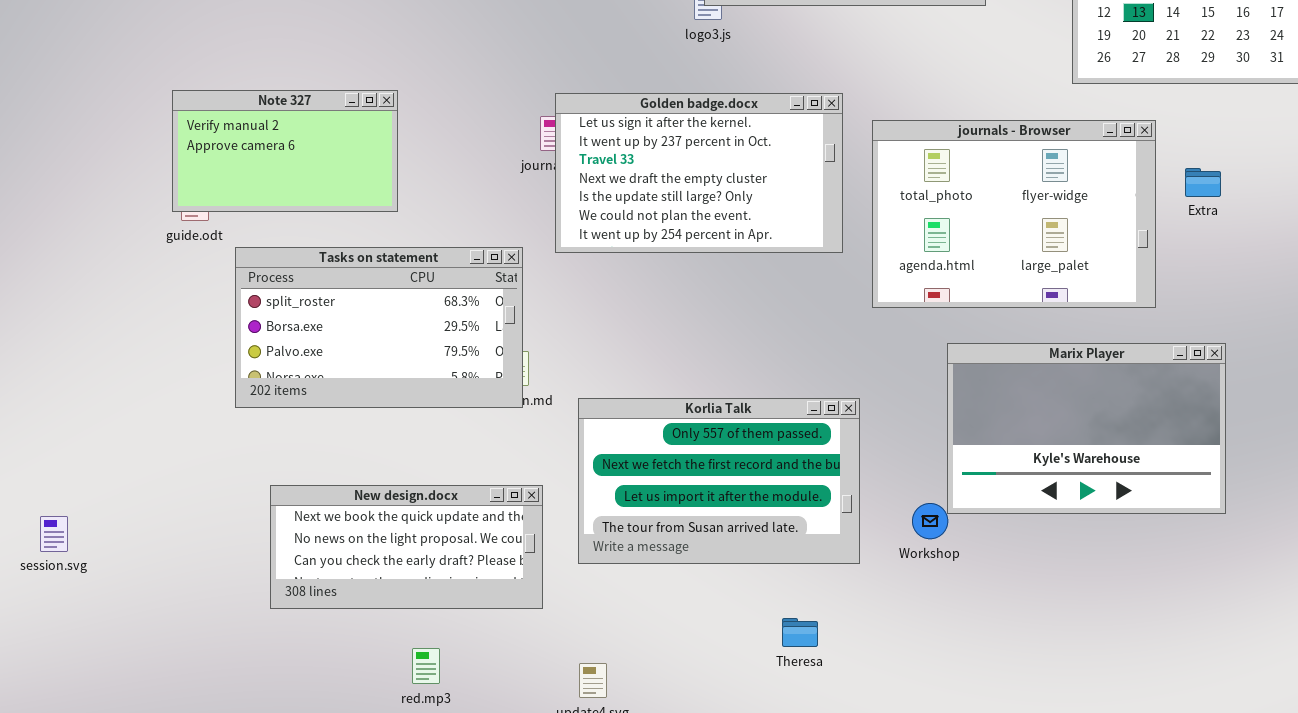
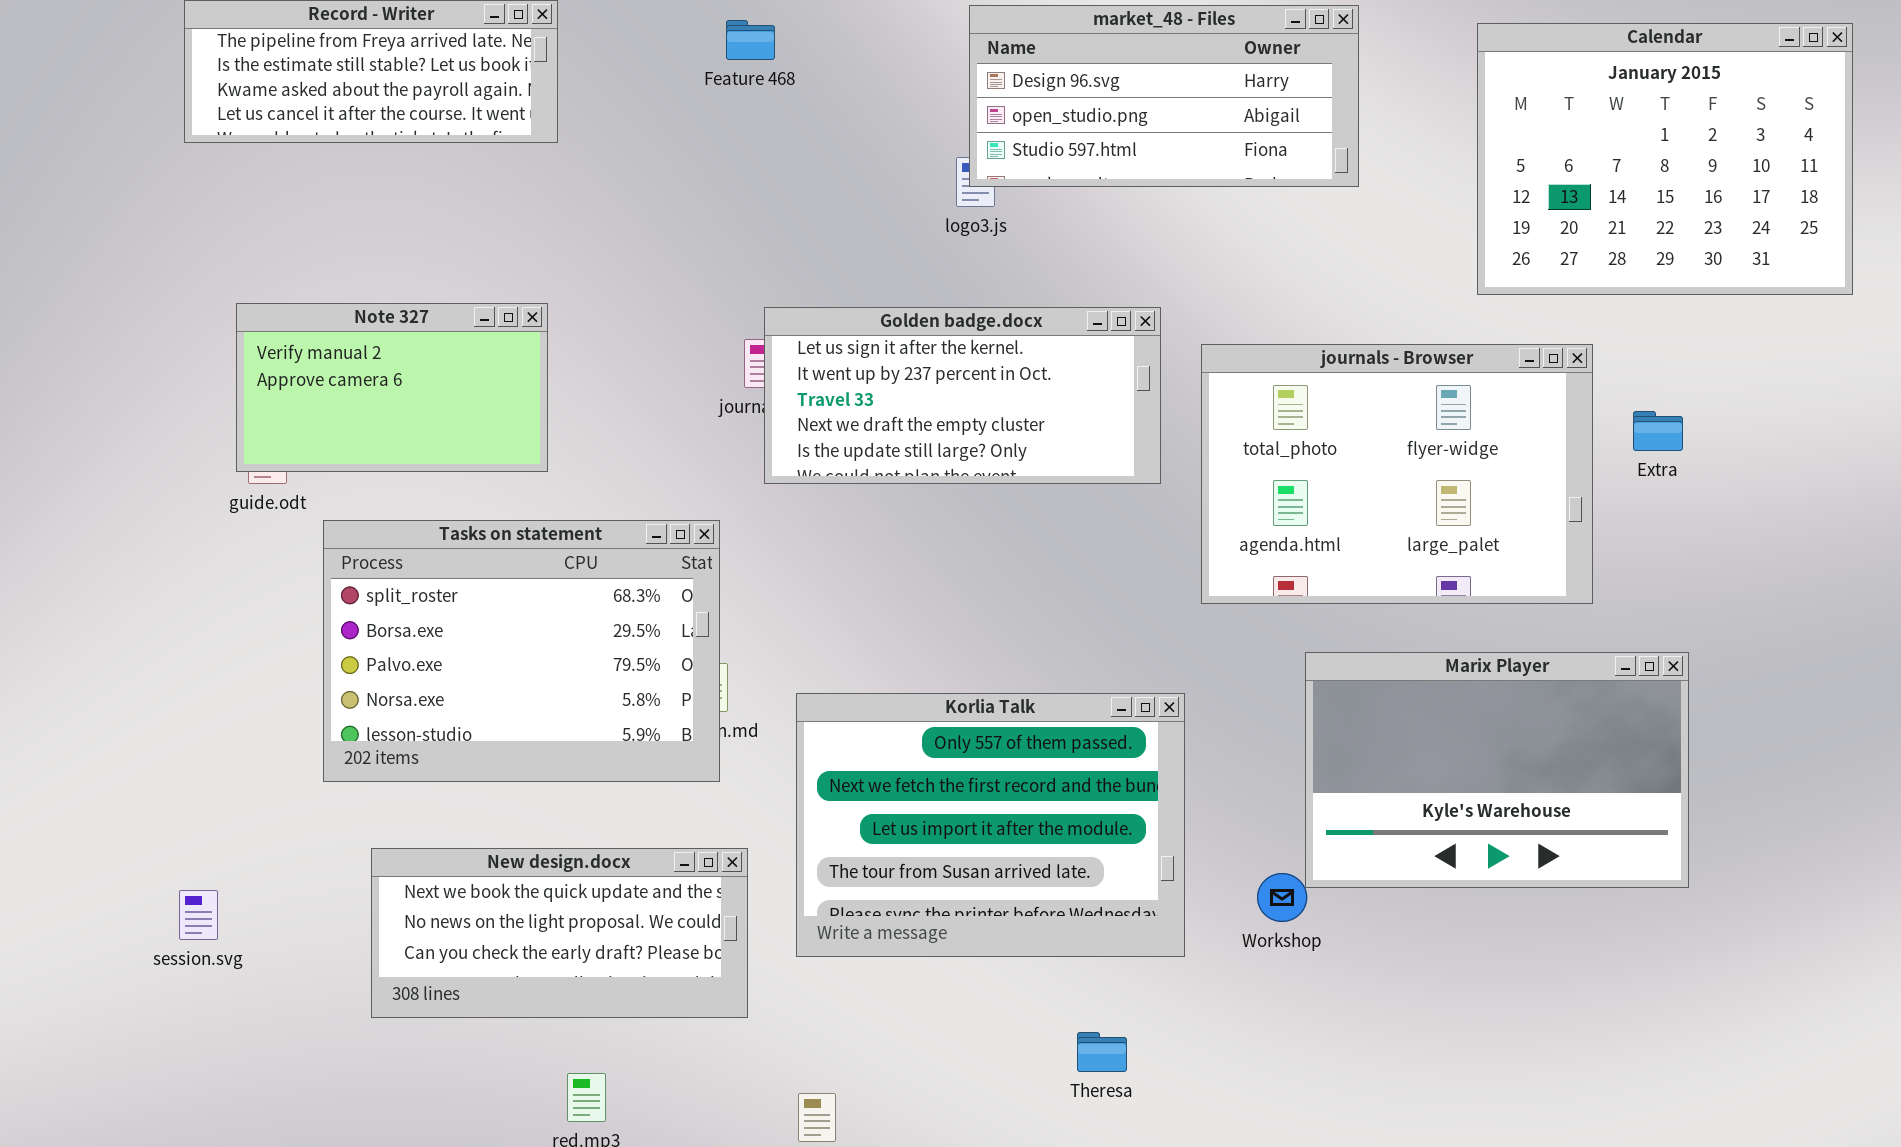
Golden badge.docx: [555,93,843,253] -> [764,307,1161,484], resized
Tasks on statement: [235,247,523,408] -> [323,520,720,782], resized
Korlia Talk: [578,398,860,564] -> [796,693,1185,957], resized
session.svg: [40,516,68,552] -> [179,890,218,940], moved

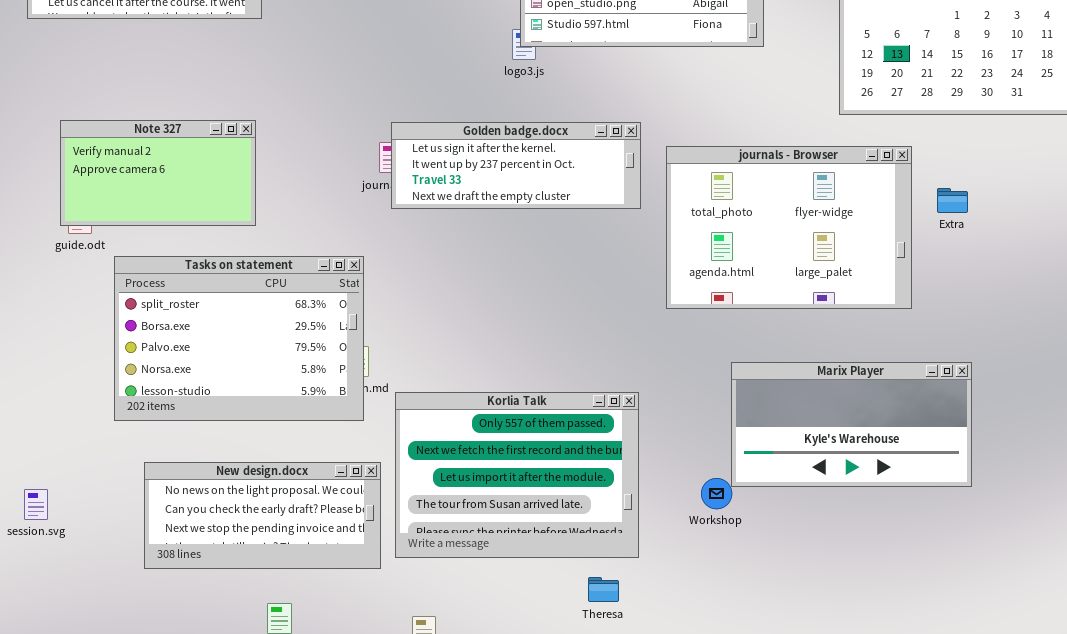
Golden badge.docx: [764,307,1161,484] -> [391,122,641,209], resized
Marix Player: [1305,652,1689,888] -> [731,362,972,487], resized
Korlia Talk: [796,693,1185,957] -> [395,392,639,558], moved
New design.docx: [371,848,748,1018] -> [144,462,381,569], scrolled down 1 row

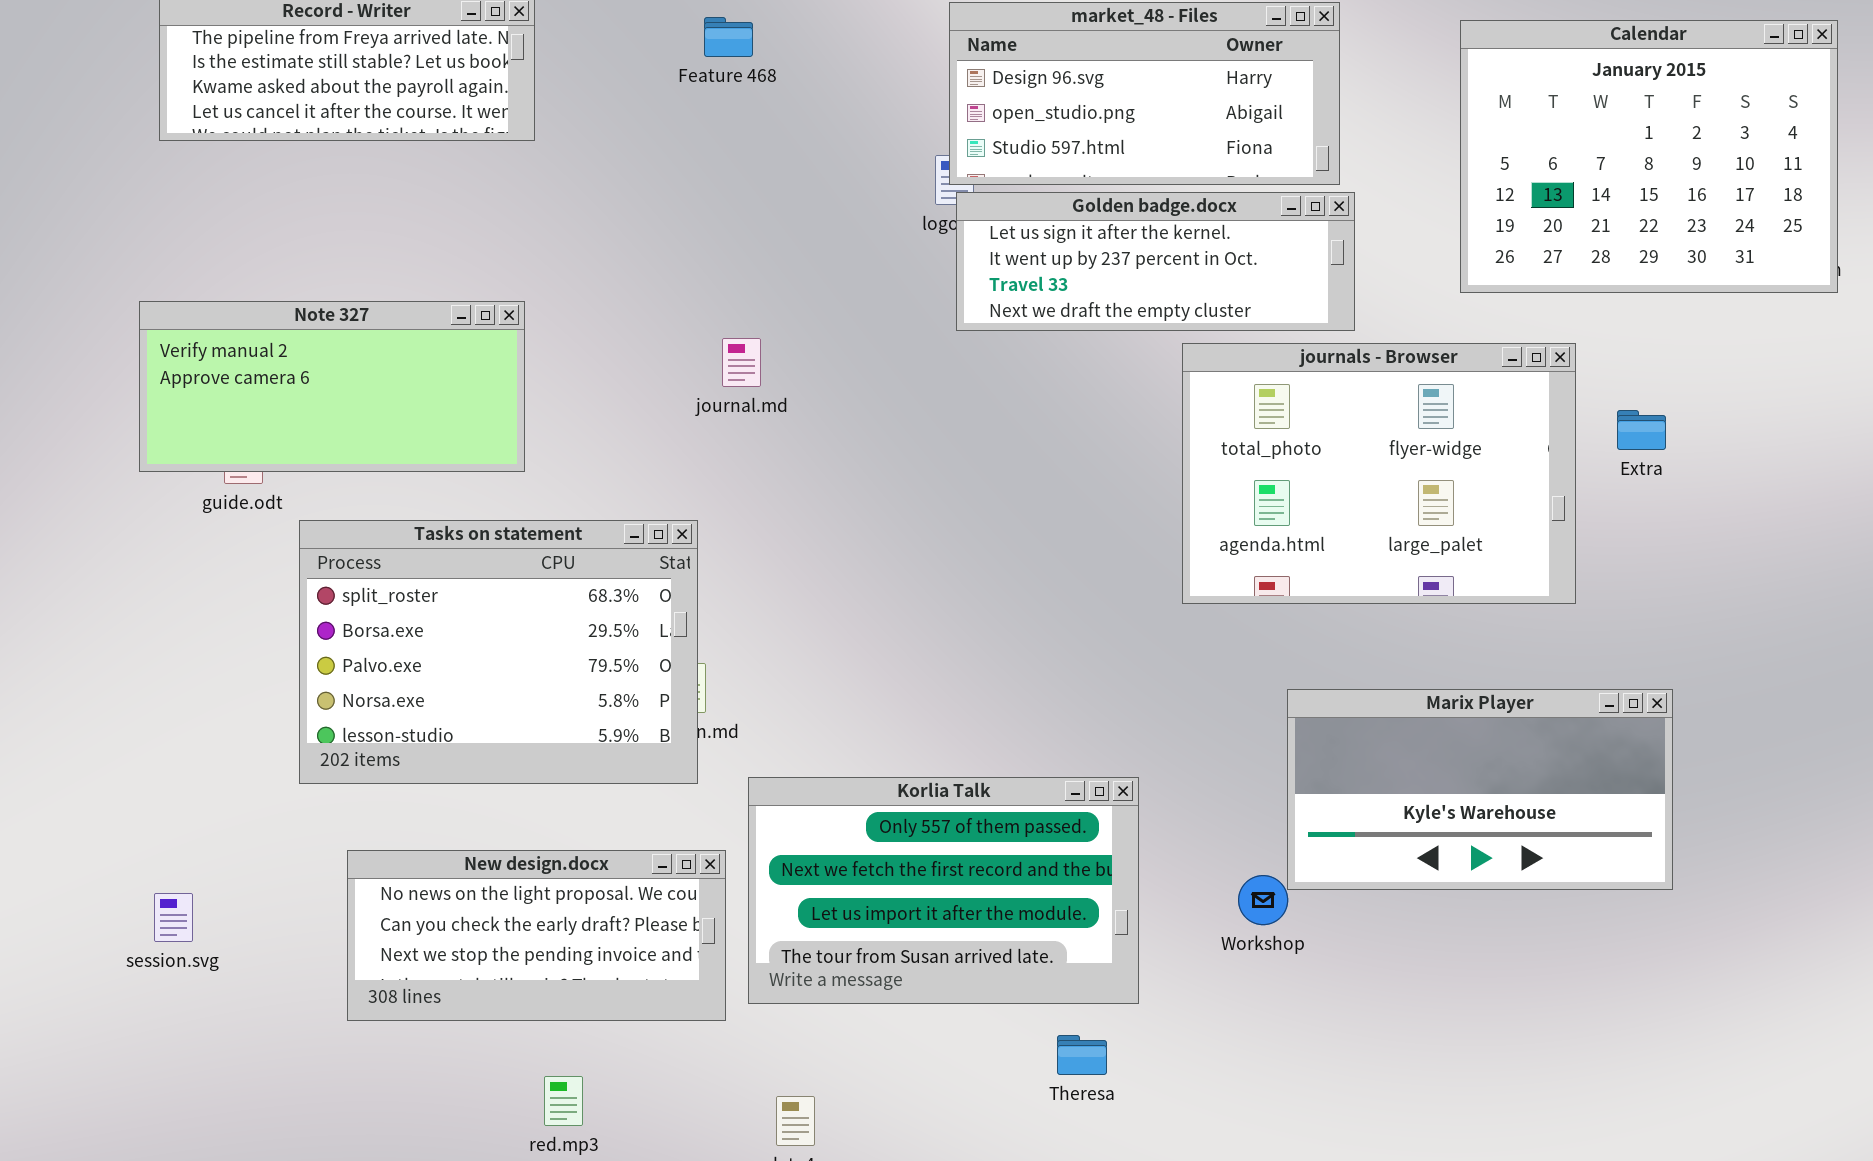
Note 327: [60,120,256,226] -> [139,301,525,472], resized
Golden badge.docx: [391,122,641,209] -> [956,192,1355,331], moved
Korlia Talk: [395,392,639,558] -> [748,777,1139,1004], resized

